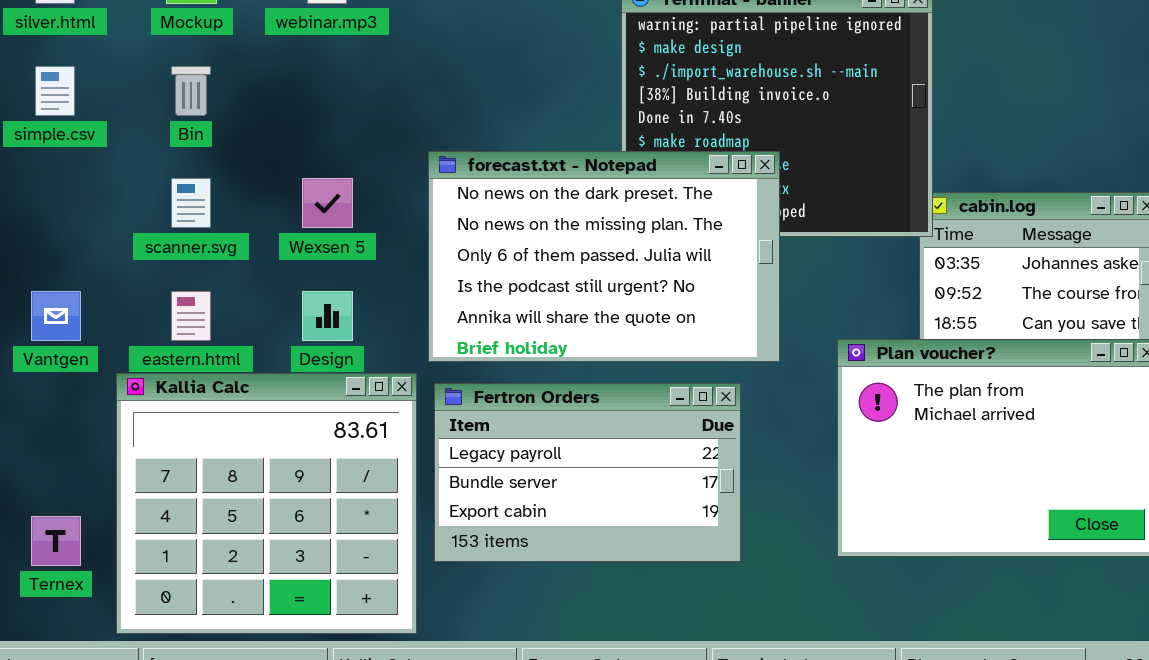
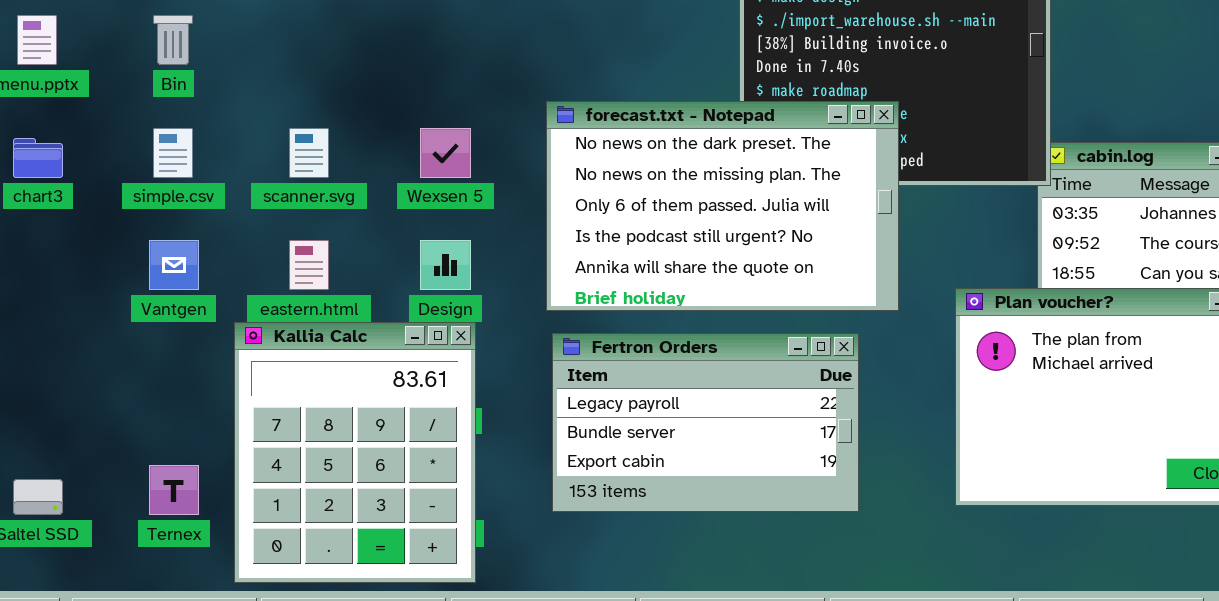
simple.csv: [35,66,75,116] -> [153,128,193,178], moved
Bin: [171,66,211,116] -> [153,15,193,65], moved
Kallia Calc: [116,373,417,634] -> [234,322,476,583], resized

